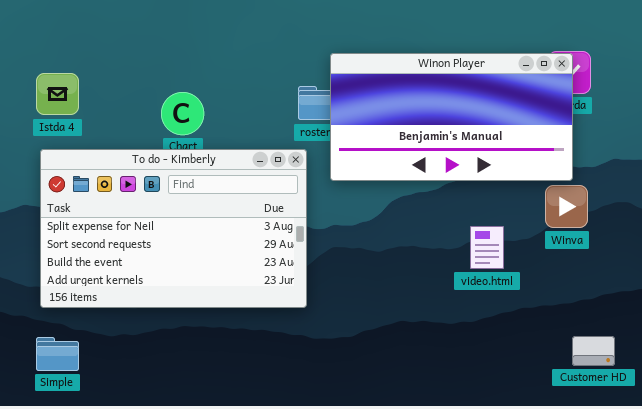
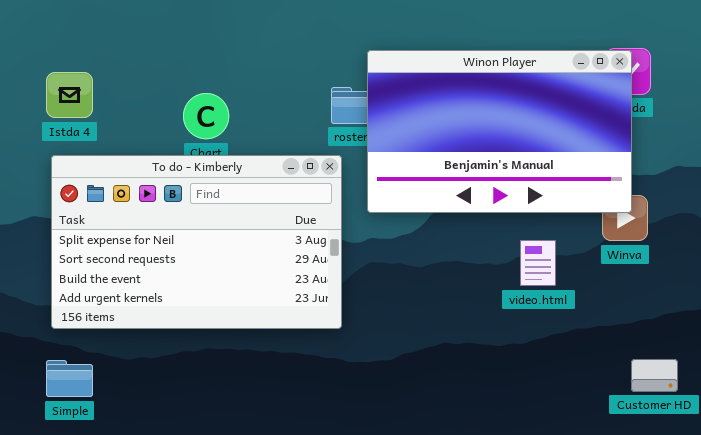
Winon Player: [330,53,573,181] -> [367,50,632,213], resized

